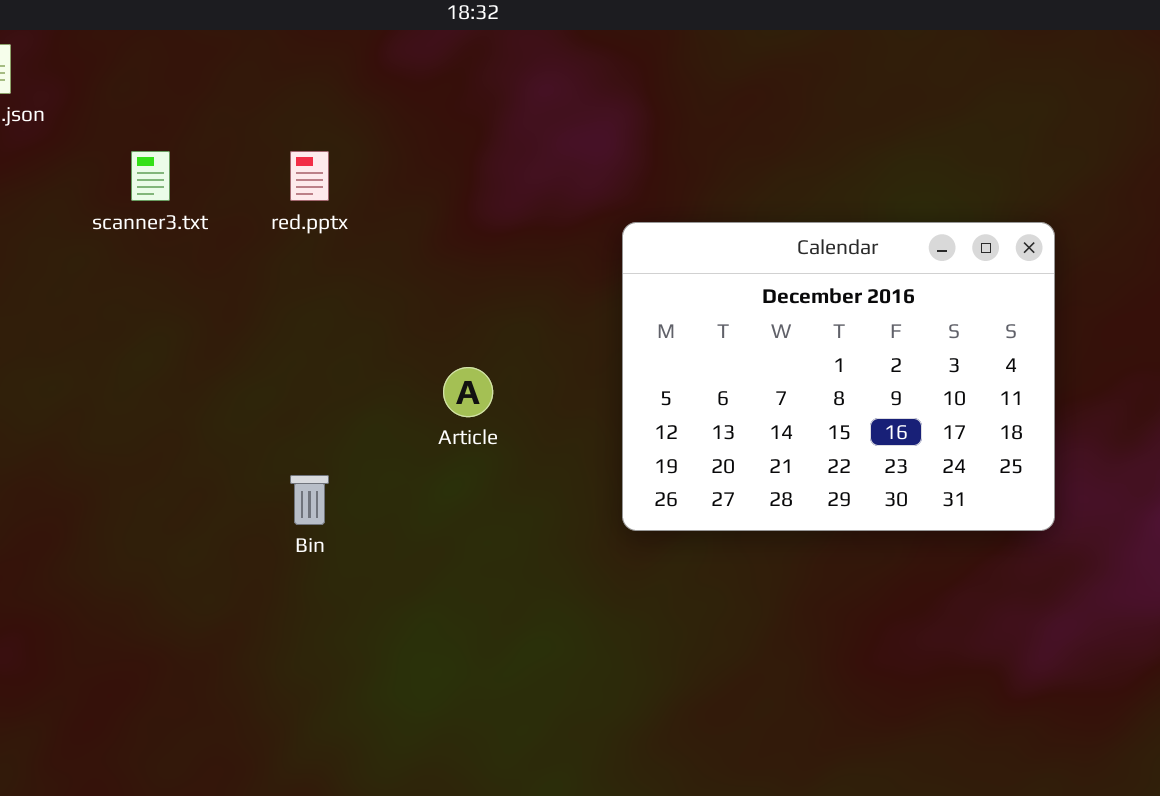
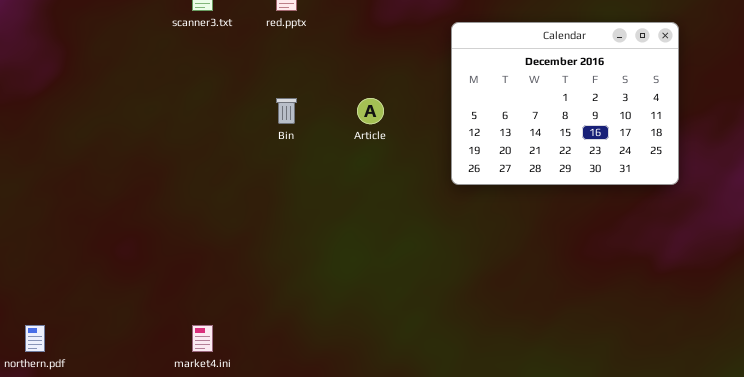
Bin: [290,475,329,525] -> [276,98,297,124], moved

